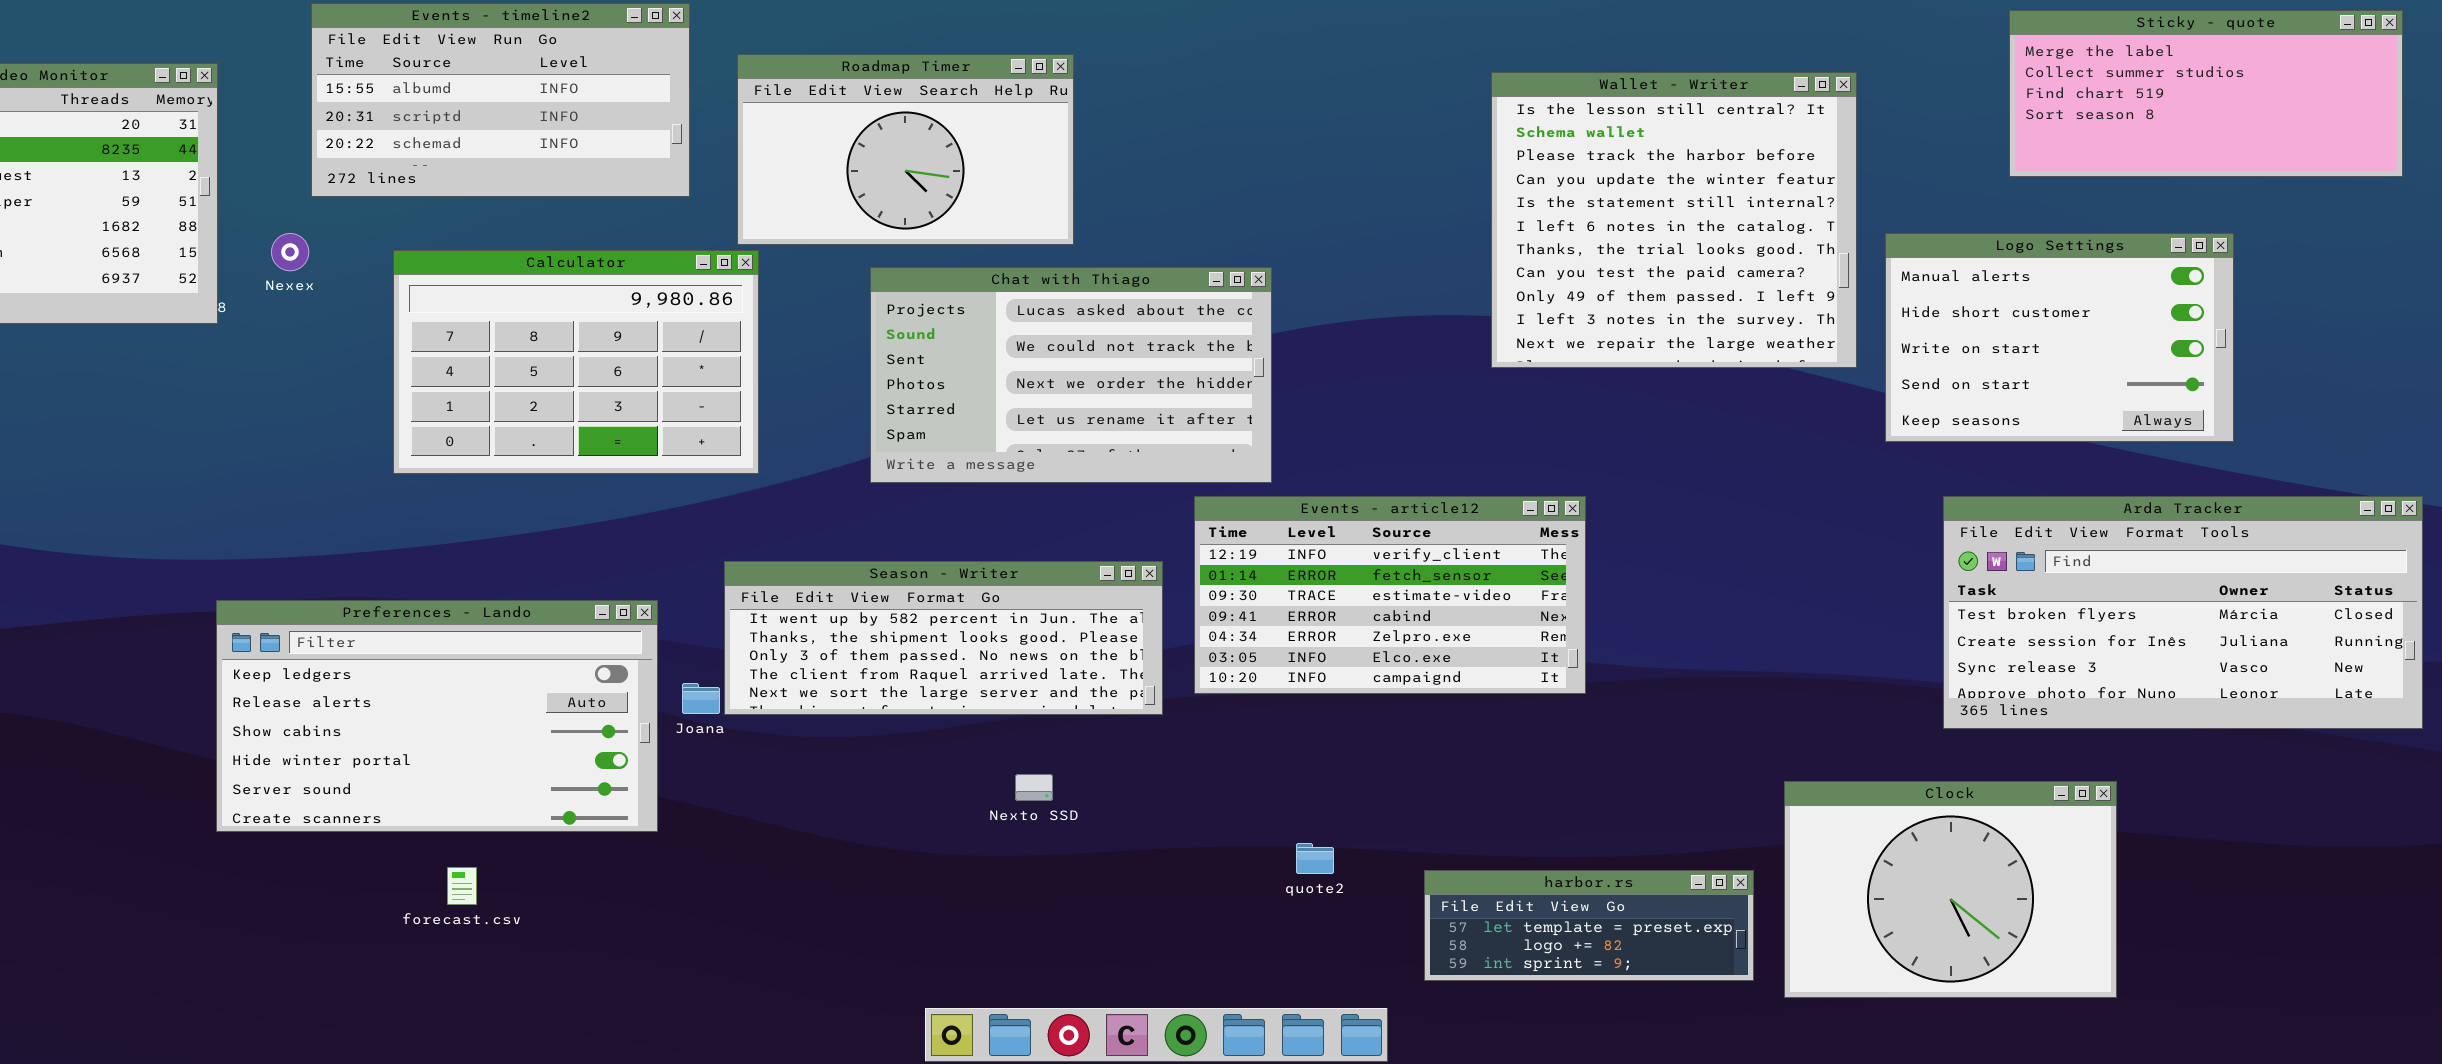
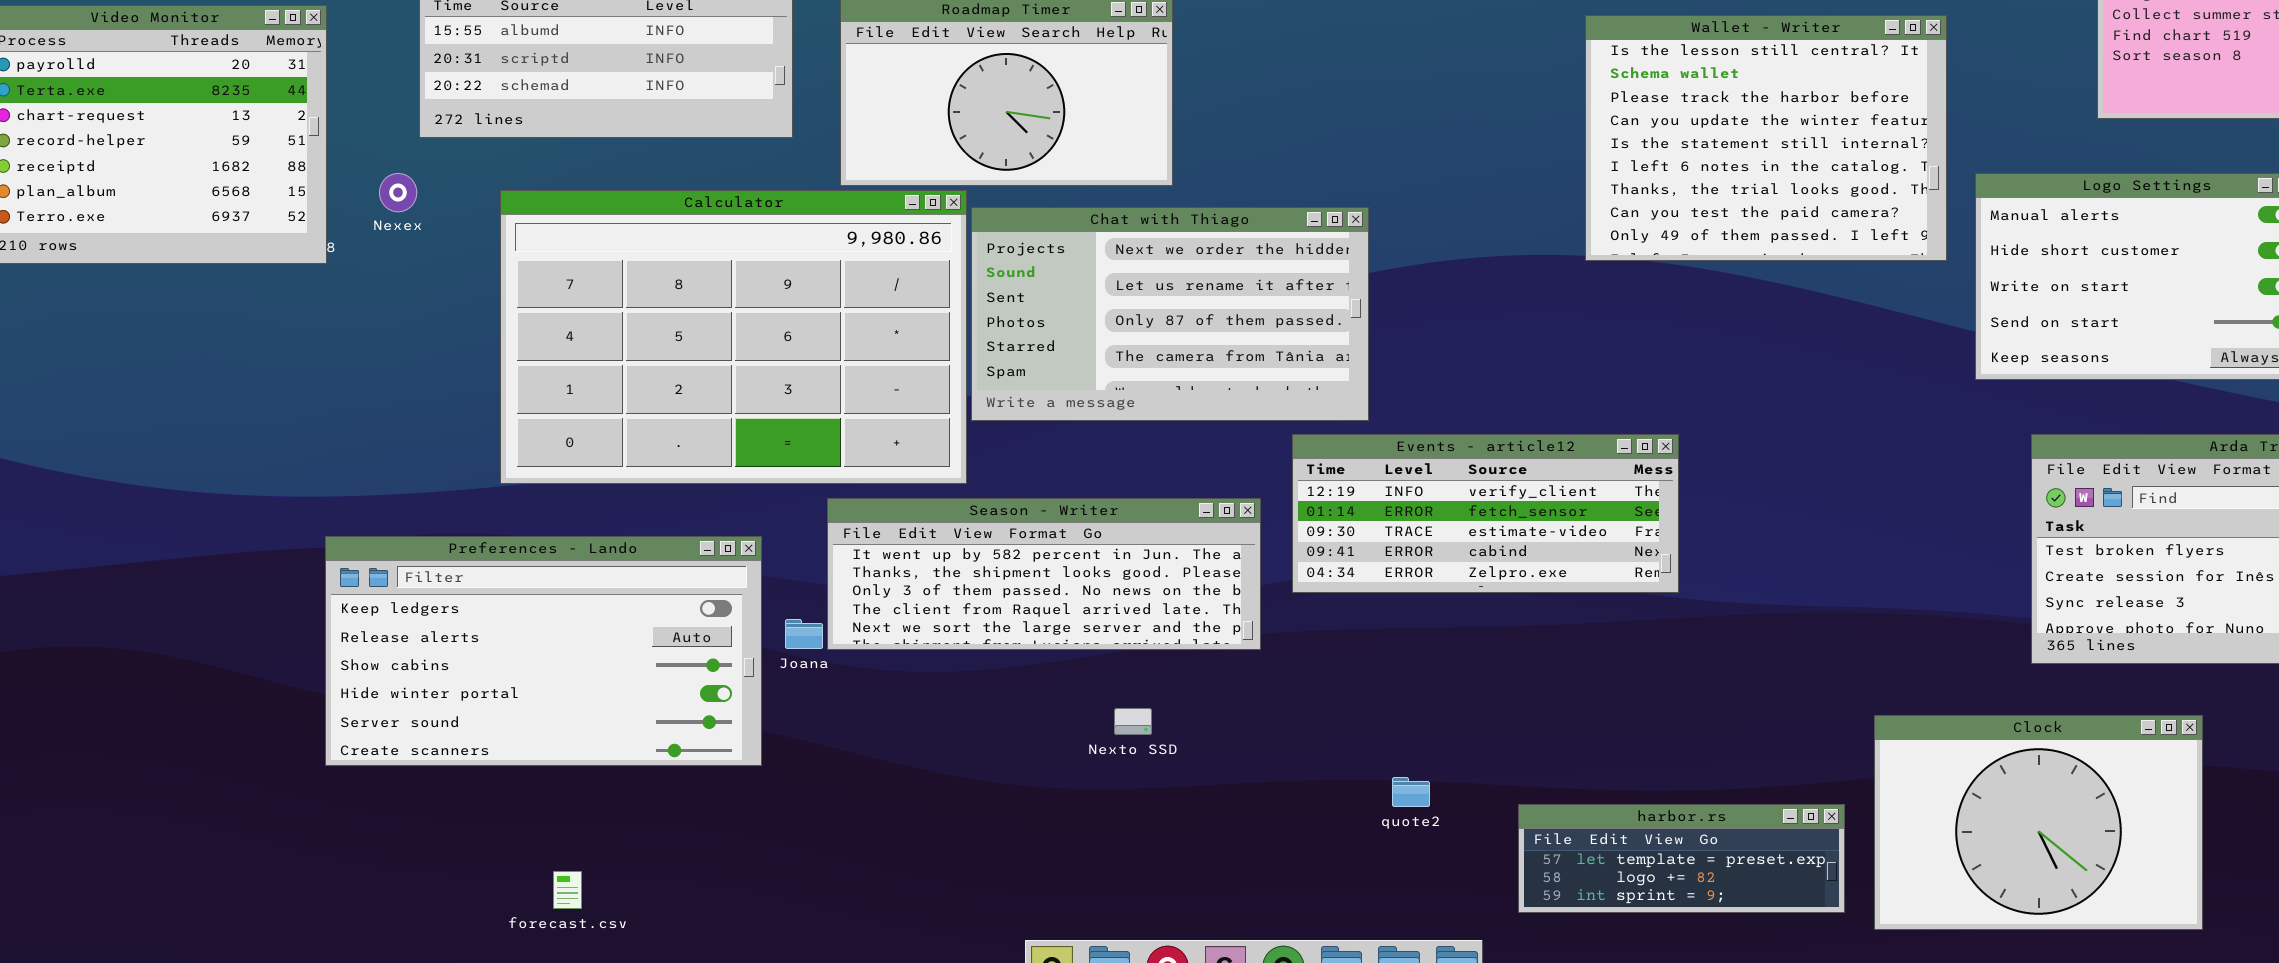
Wallet - Writer: [1491,72,1857,368] -> [1585,15,1947,261], resized
Calculator: [393,250,759,474] -> [500,190,967,484], resized
Chat with Thiago: [870,267,1272,483] -> [971,207,1369,421], scrolled down 2 rows
Events - article12: [1194,496,1586,694] -> [1292,434,1679,593], resized
forecast.csv: [447,867,477,905] -> [553,871,582,909], moved

